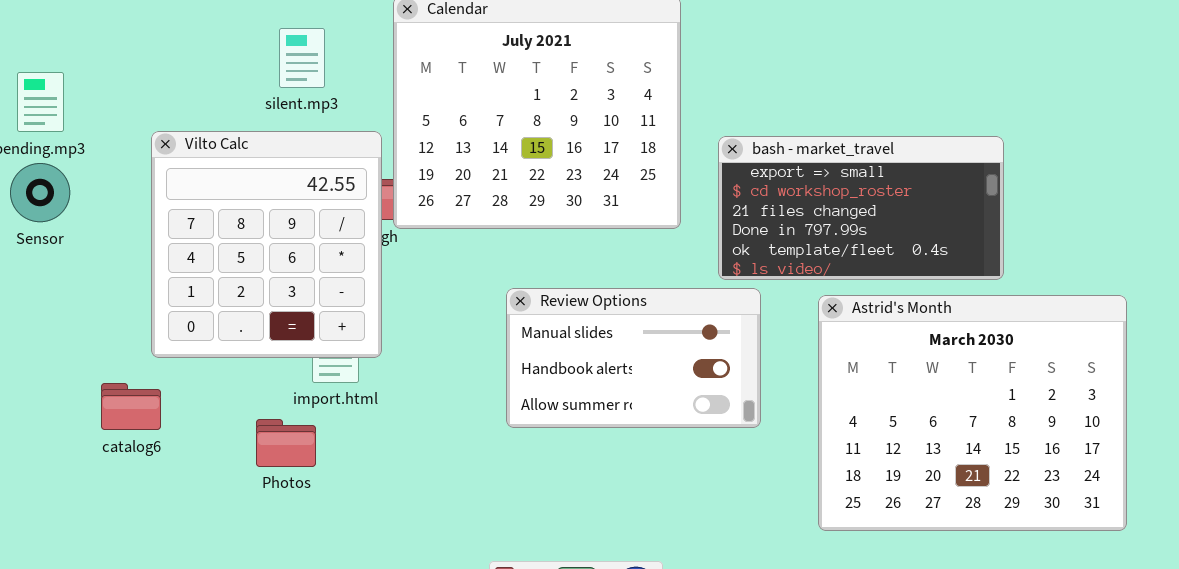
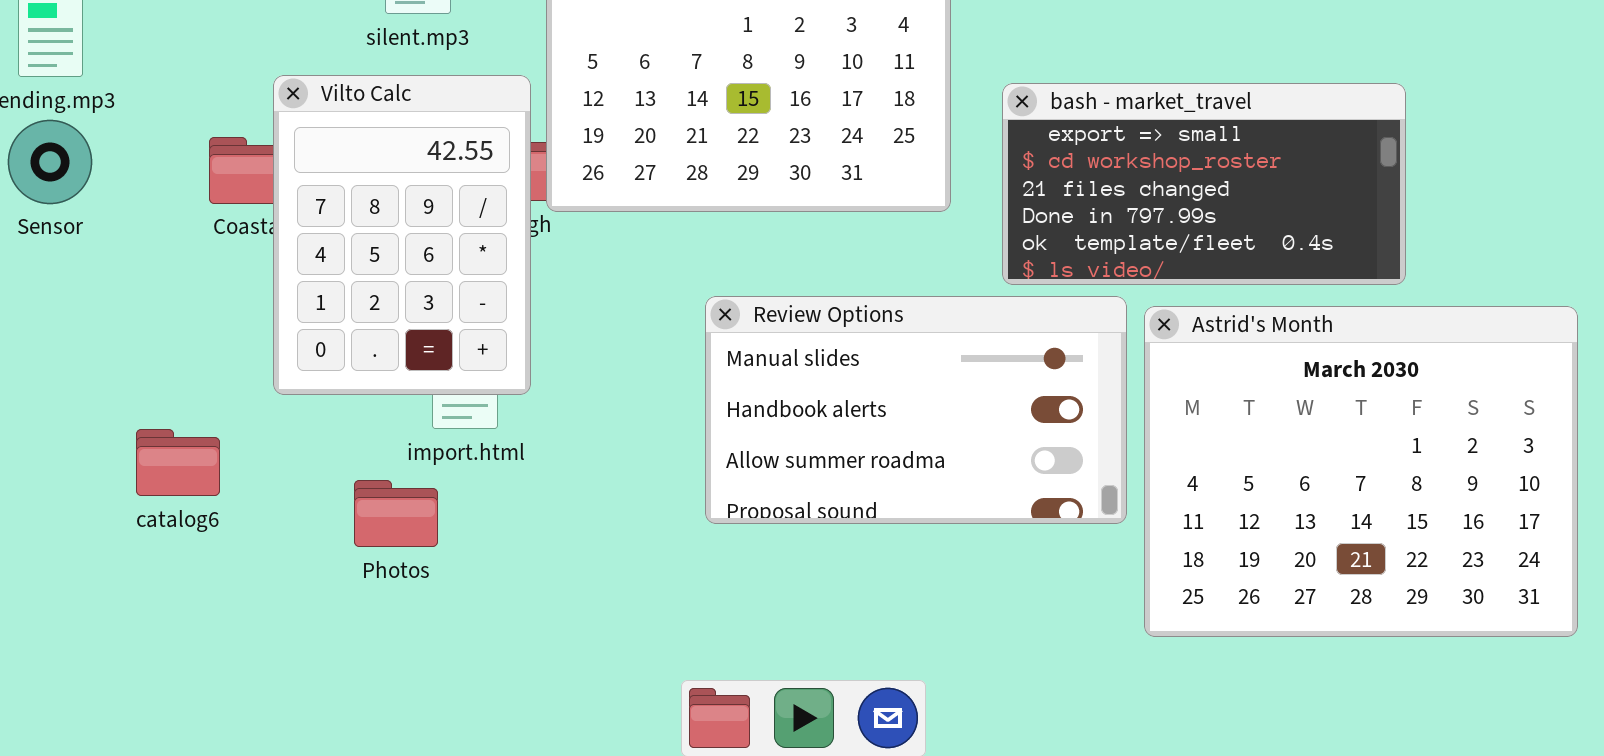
Vilto Calc: [151,131,382,358] -> [273,75,531,395], resized
Review Options: [506,288,761,428] -> [705,296,1127,524], resized

